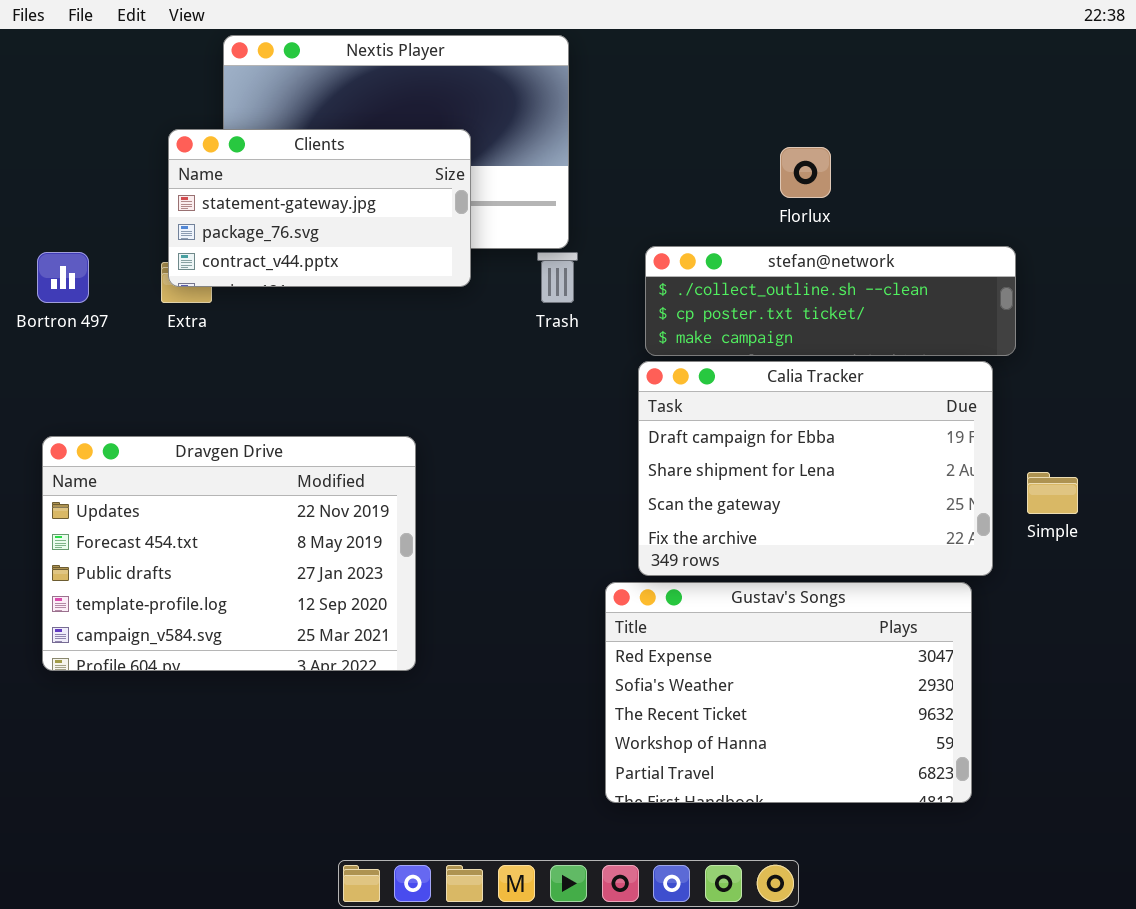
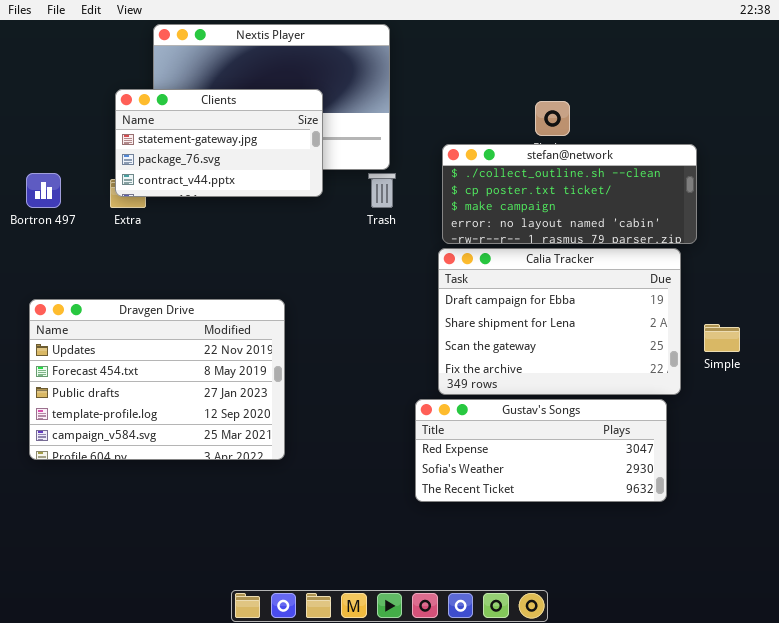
stefan@network: [645,246,1016,356] -> [442,144,697,244], resized
Gustav's Songs: [605,582,972,803] -> [415,399,667,502], resized

